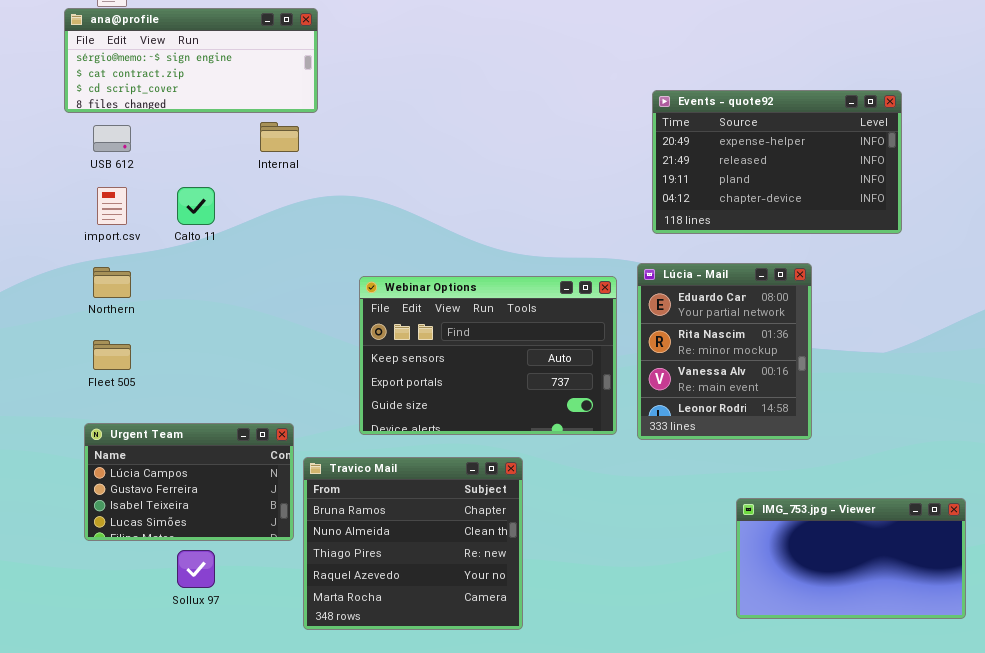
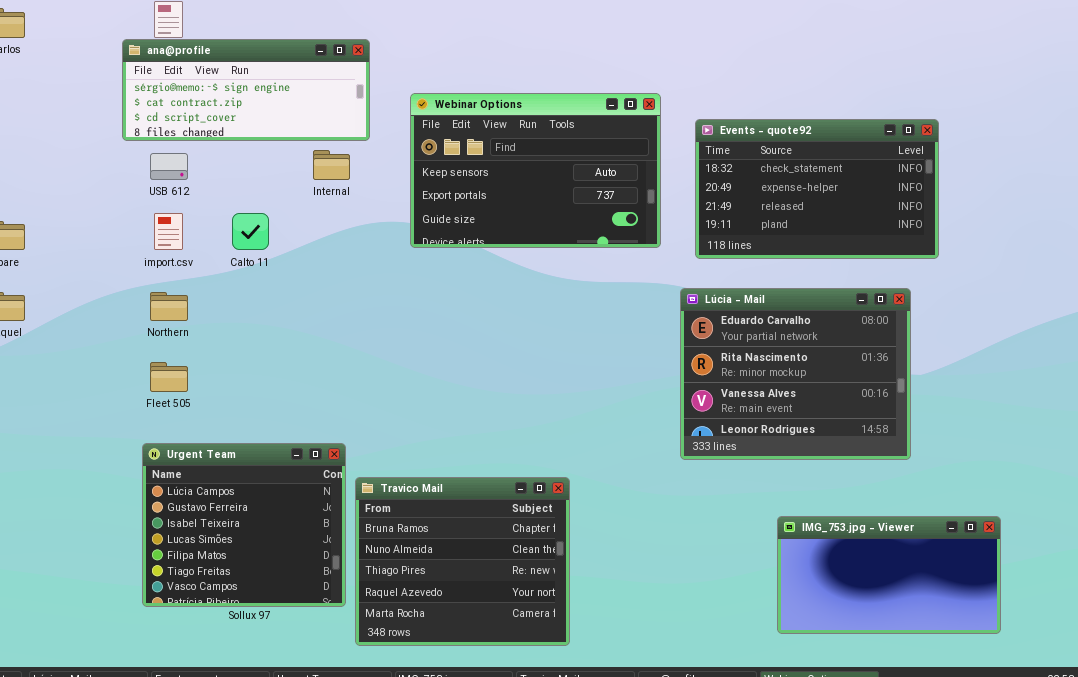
Events - quote92: [652,90,902,234] -> [695,119,939,259], scrolled up 1 row
Lúcia - Mail: [637,263,812,440] -> [680,288,911,460], resized
Webinar Options: [359,276,617,435] -> [410,93,661,248], moved
Urgent Team: [84,423,294,541] -> [142,443,346,607], resized

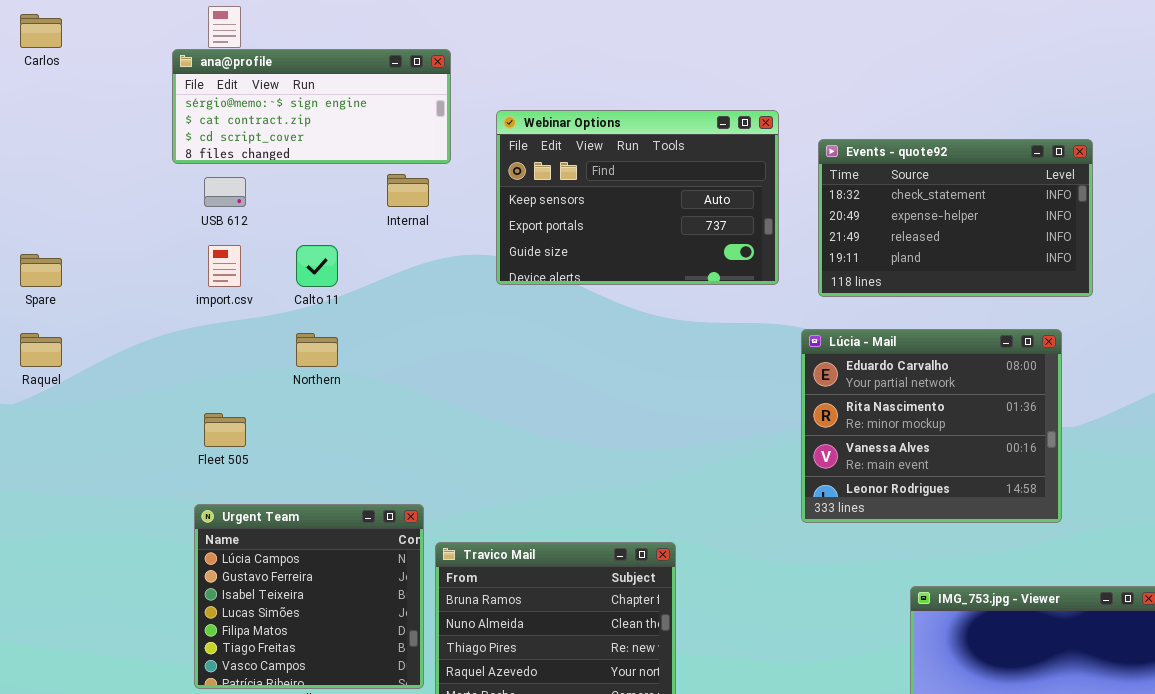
Northern: [150,292,188,321] -> [296,333,338,367], moved

